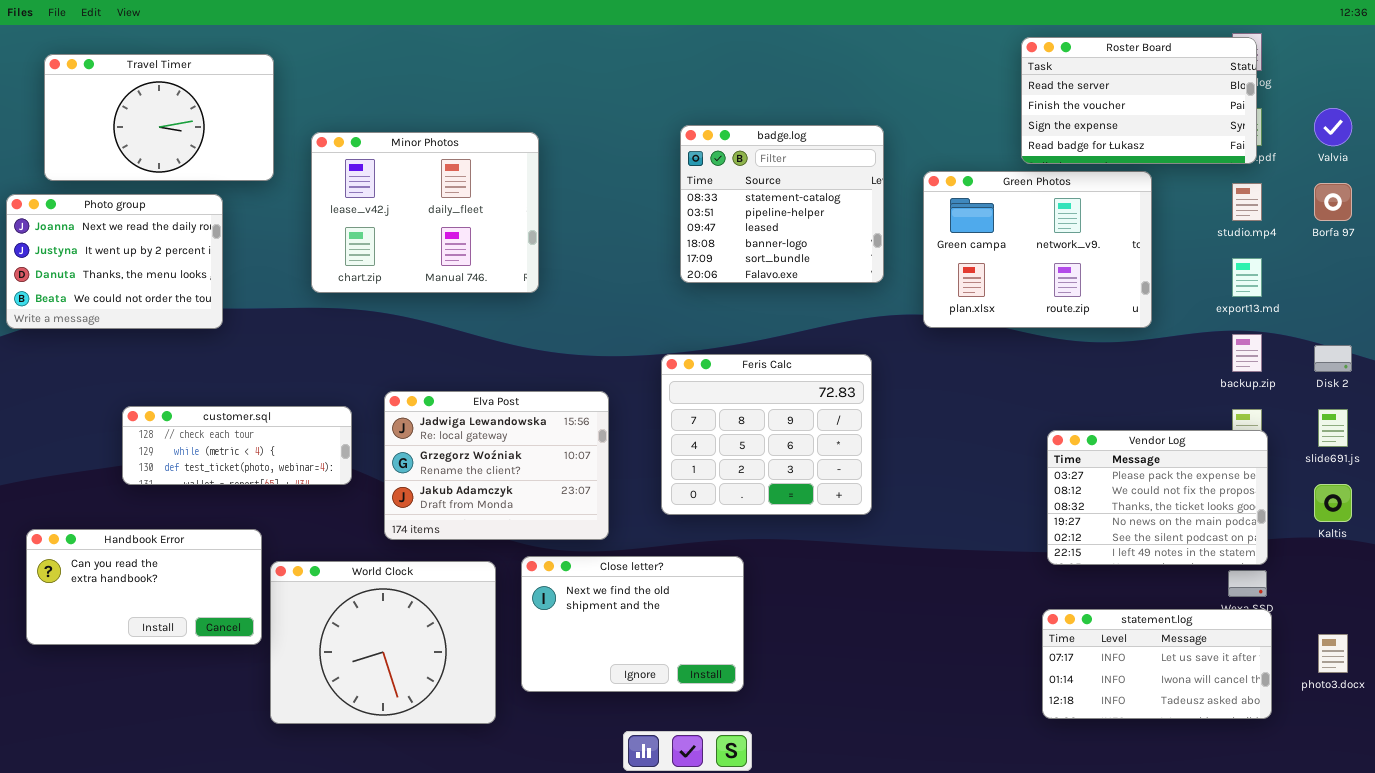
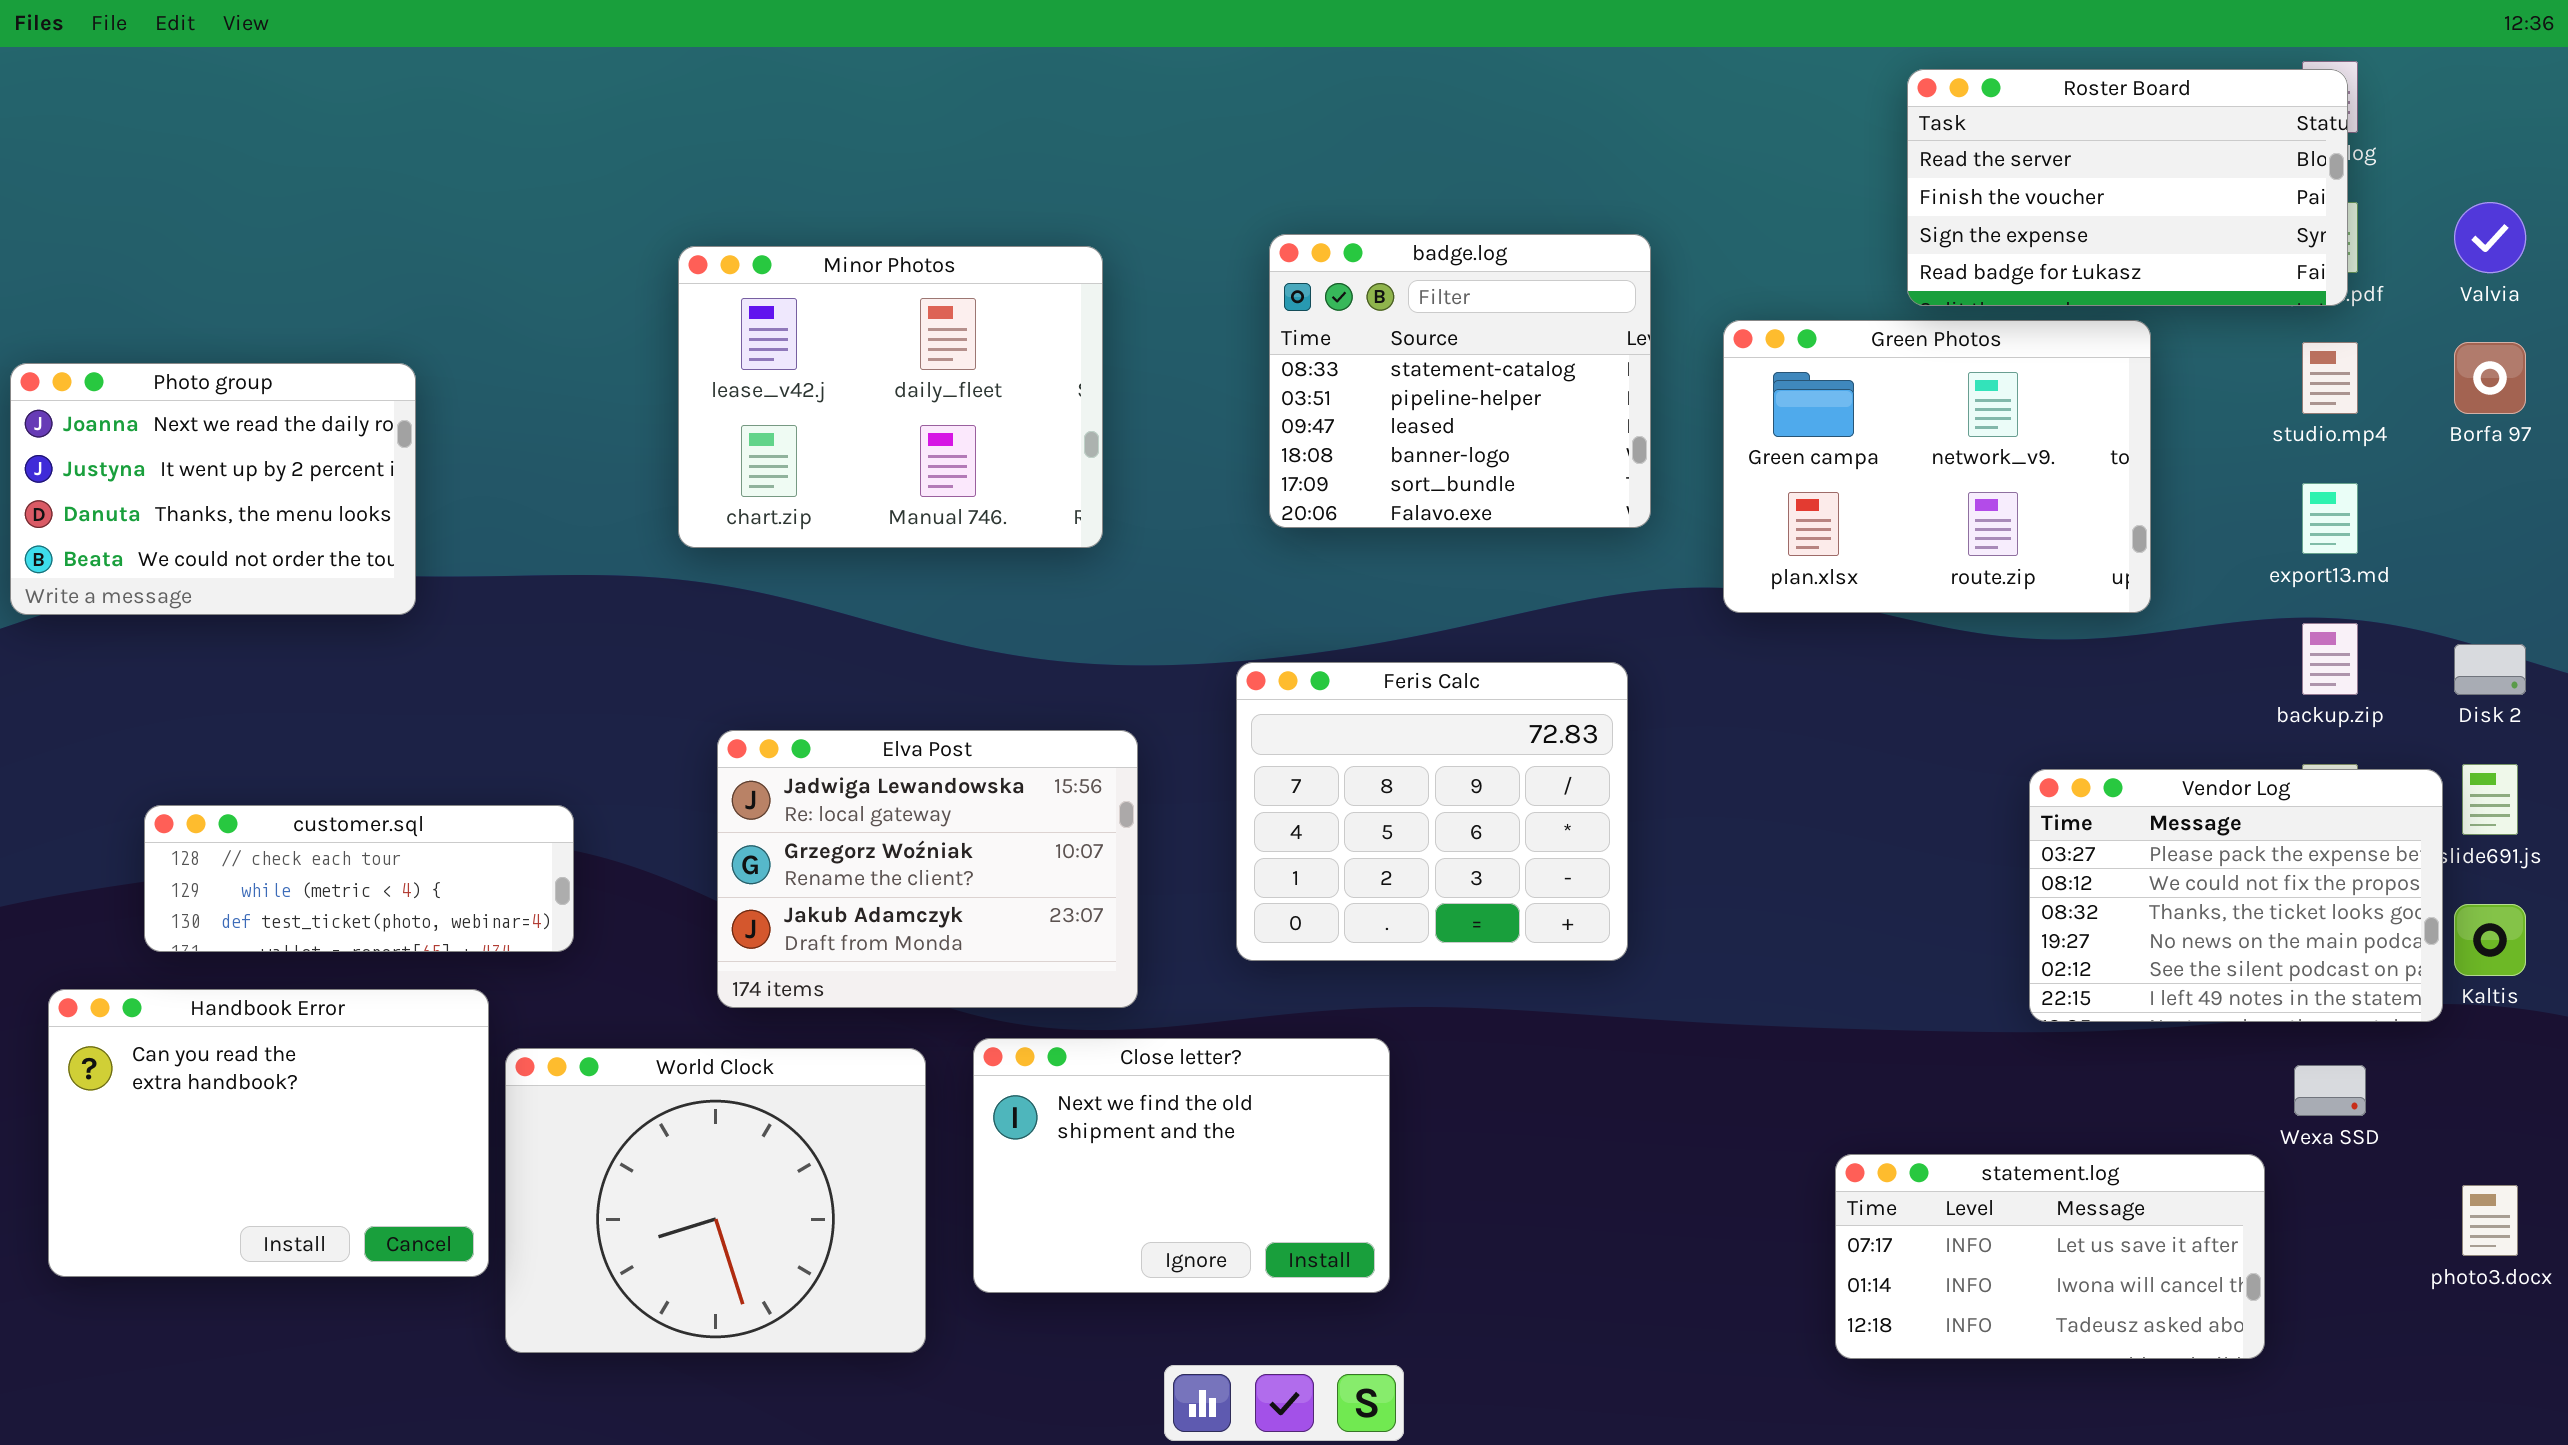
Travel Timer: [44,54,274,181] -> none, closed
Minor Photos: [311,132,539,293] -> [678,246,1103,548], moved
customer.sql: [122,406,352,485] -> [144,805,574,952], moved
Vendor Log: [1047,430,1268,565] -> [2029,769,2443,1022], moved
Handbook Error: [26,529,262,645] -> [48,989,489,1277], resized
statement.log: [1042,609,1272,719] -> [1835,1154,2265,1359], moved

